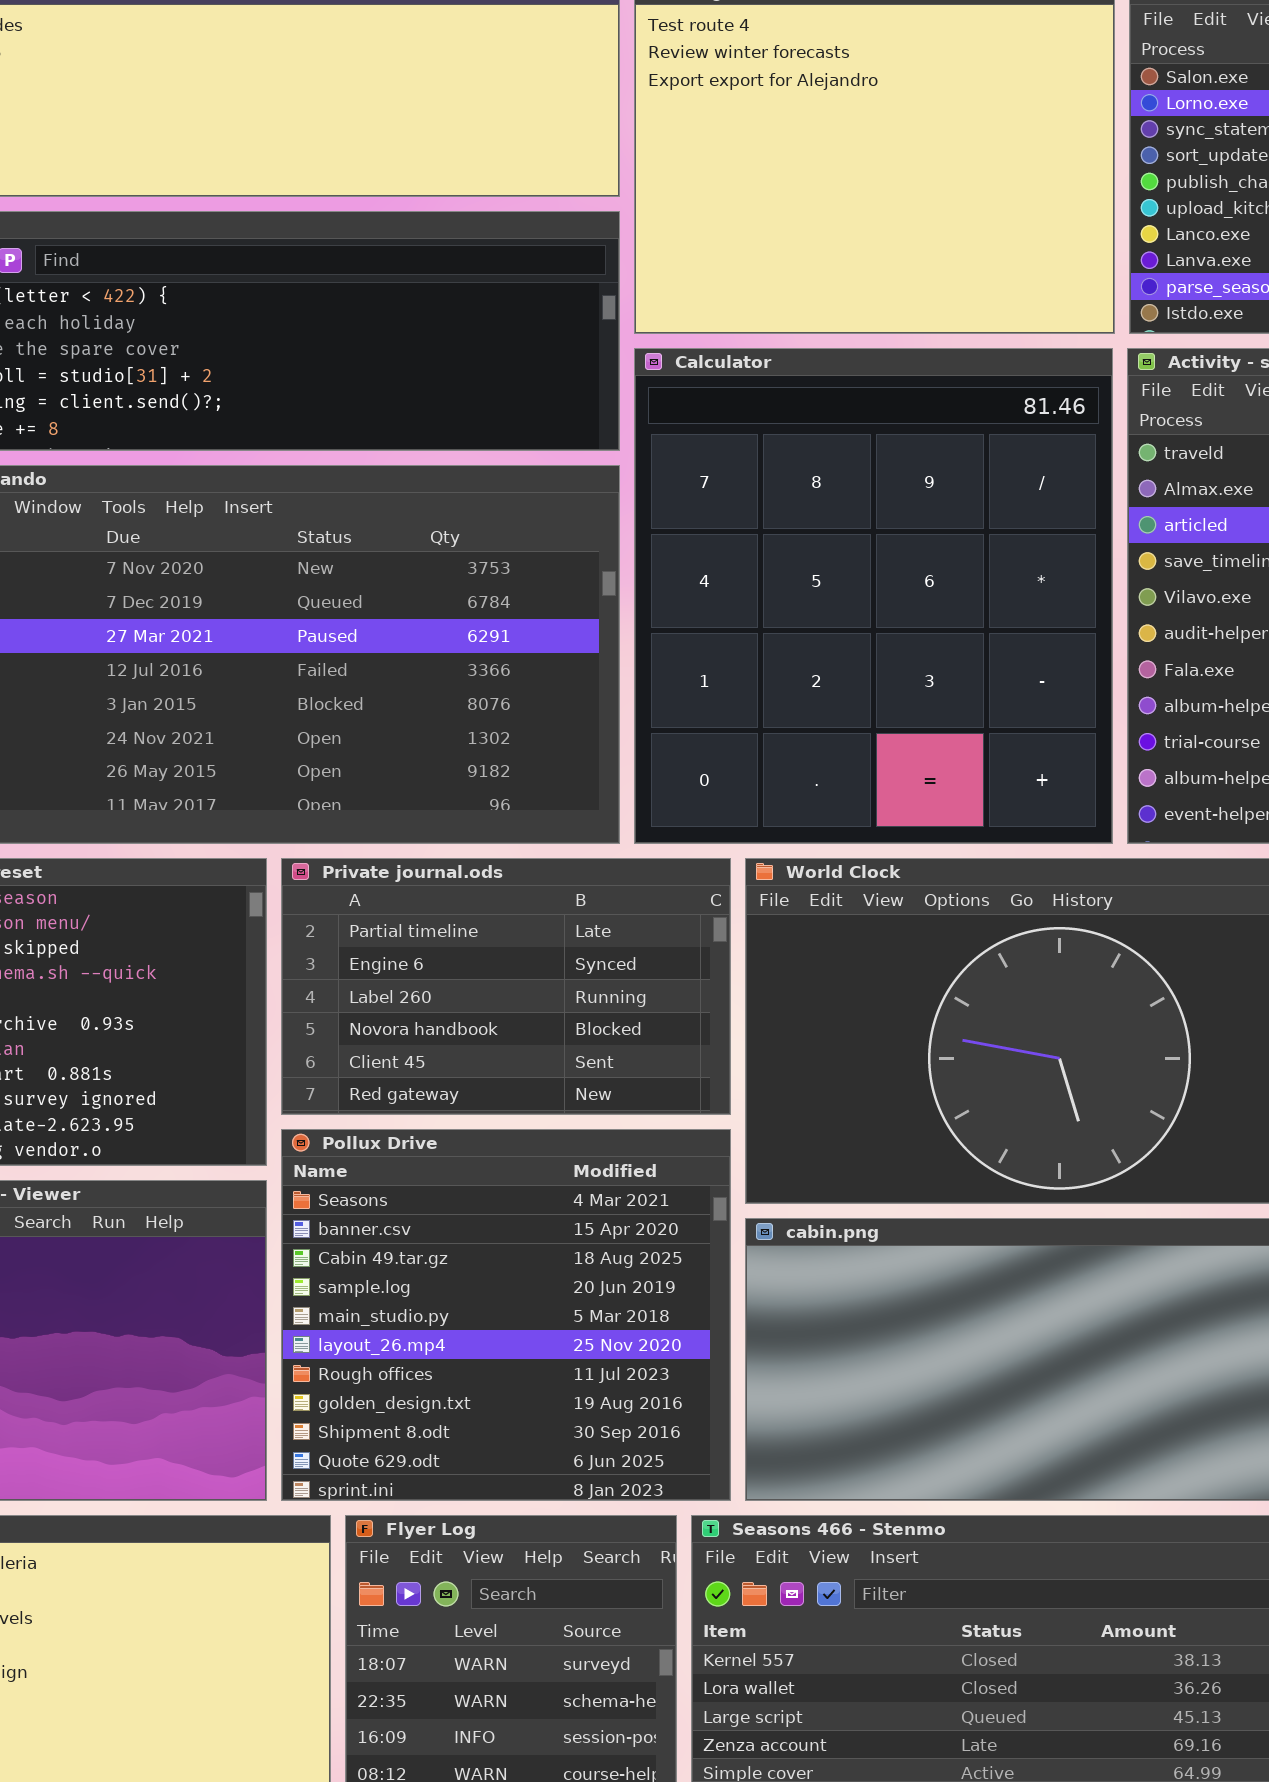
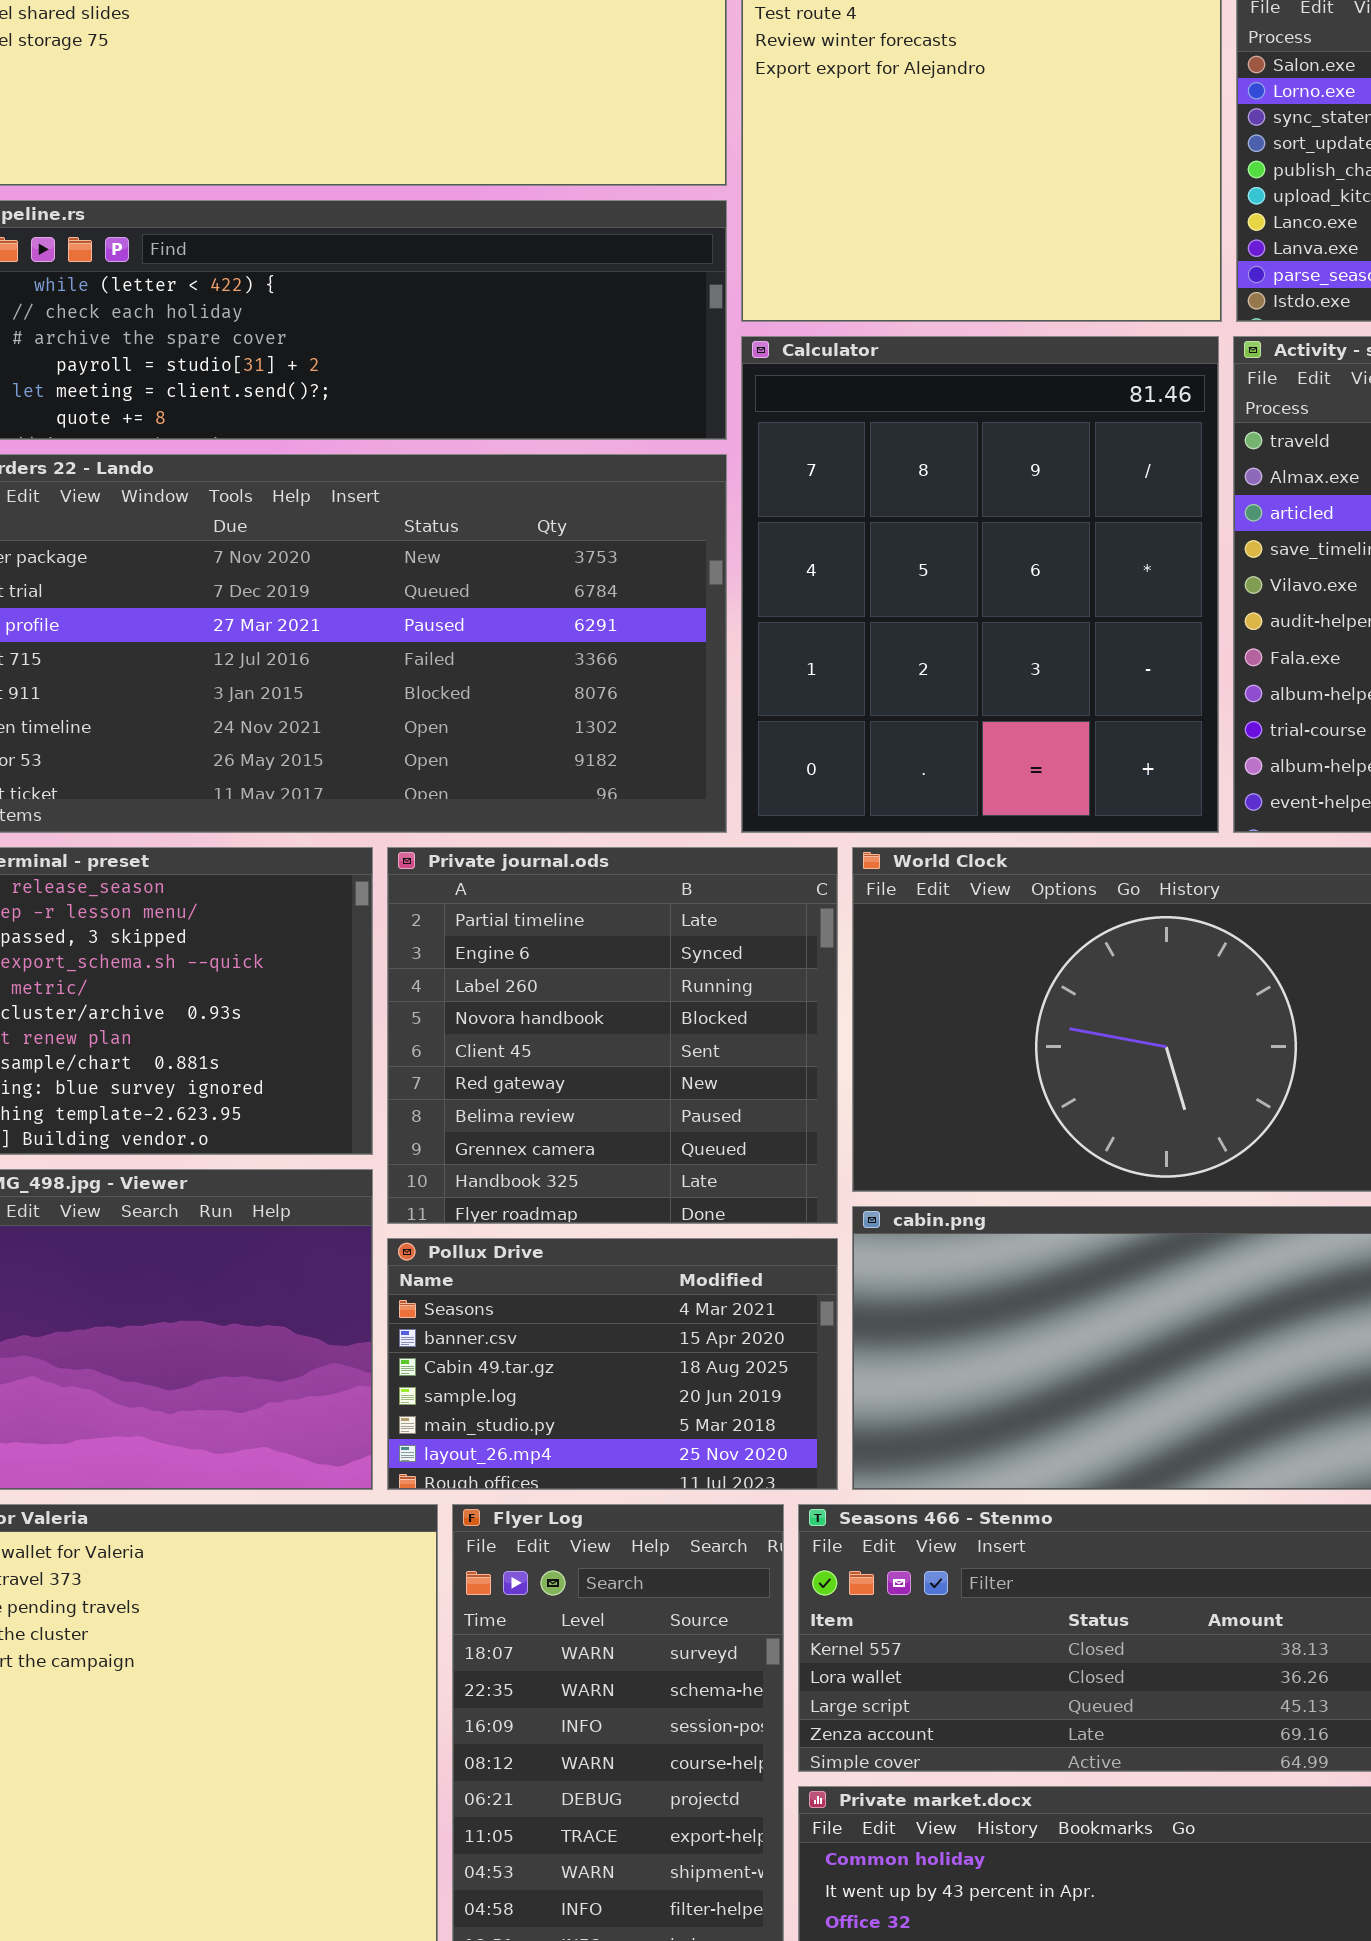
Private journal.ods: [281,858,731,1115] -> [387,847,838,1224], resized
Pollux Drive: [281,1129,731,1501] -> [387,1238,838,1490], resized

